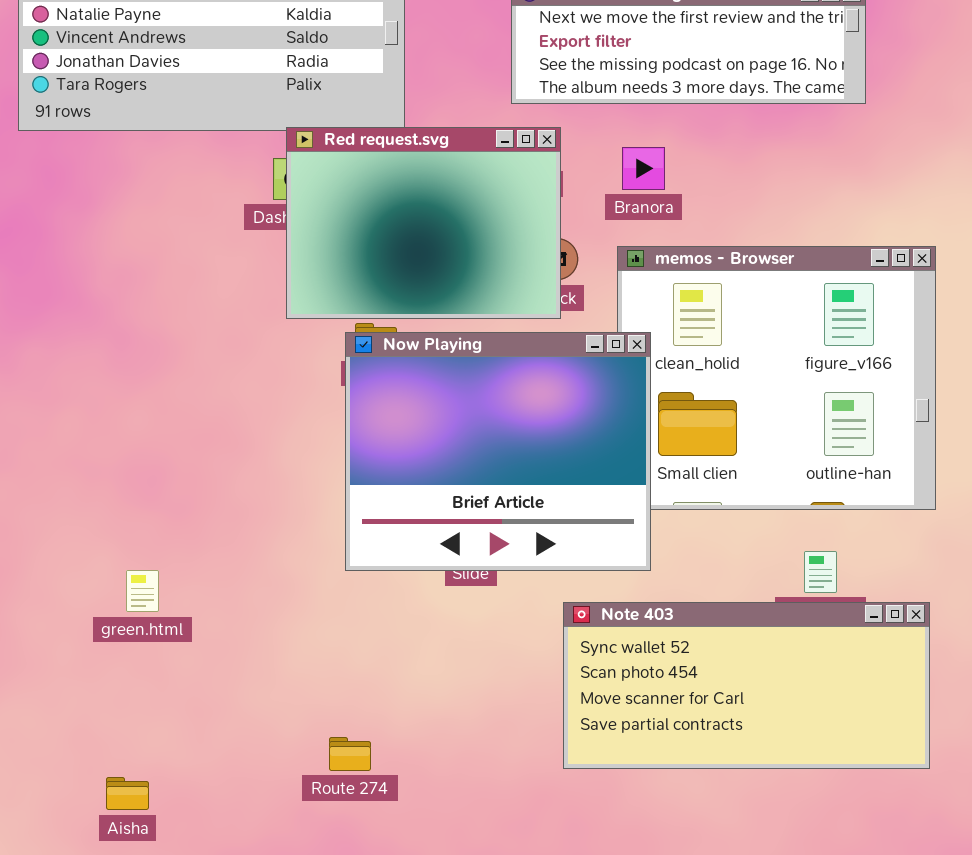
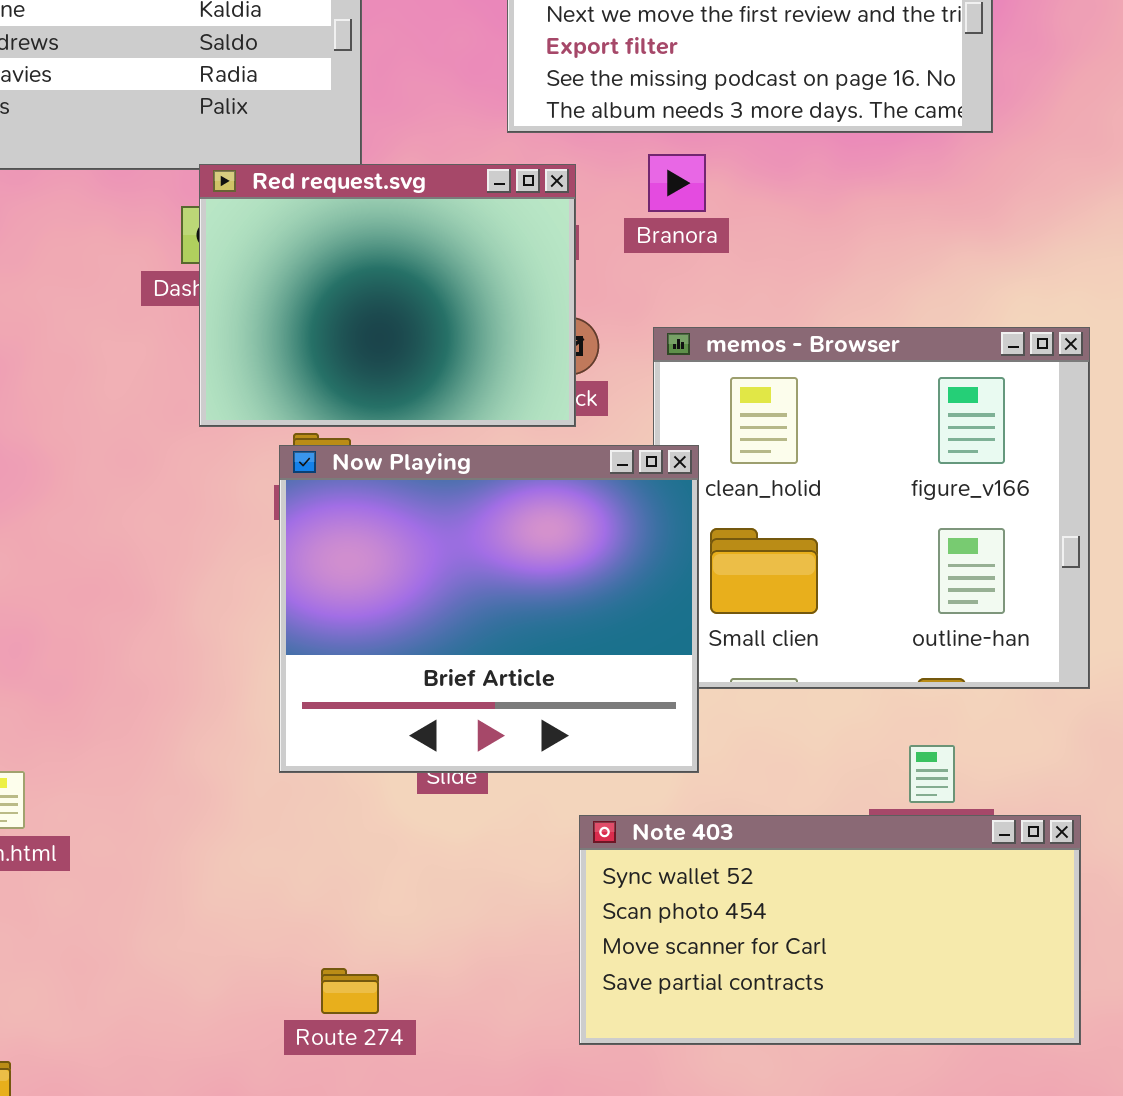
Branora: [622,147,665,190] -> [648,154,706,212], moved
Route 274: [329,737,371,771] -> [321,968,379,1014], moved

